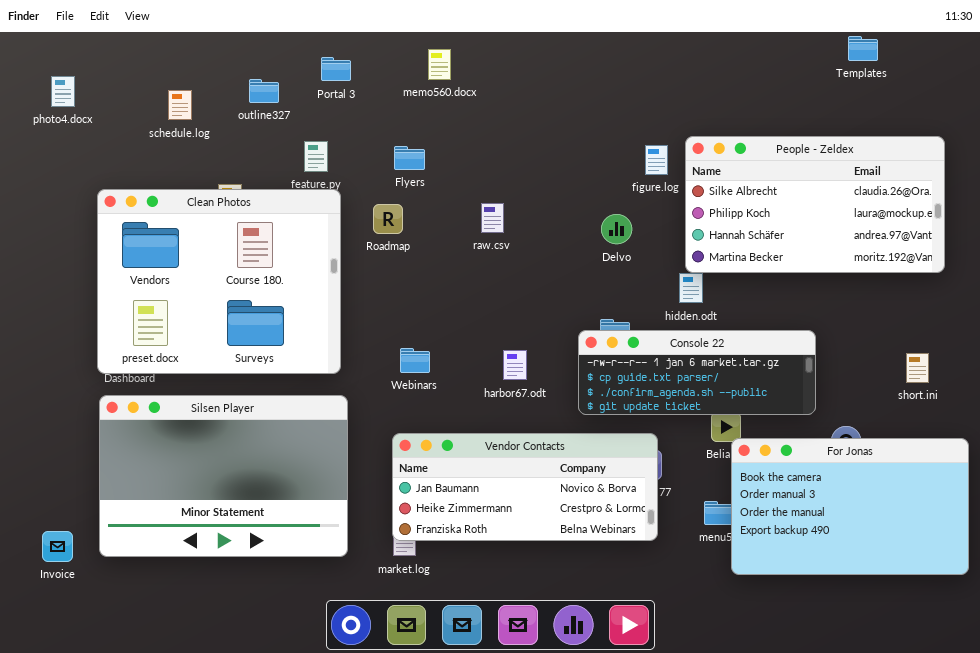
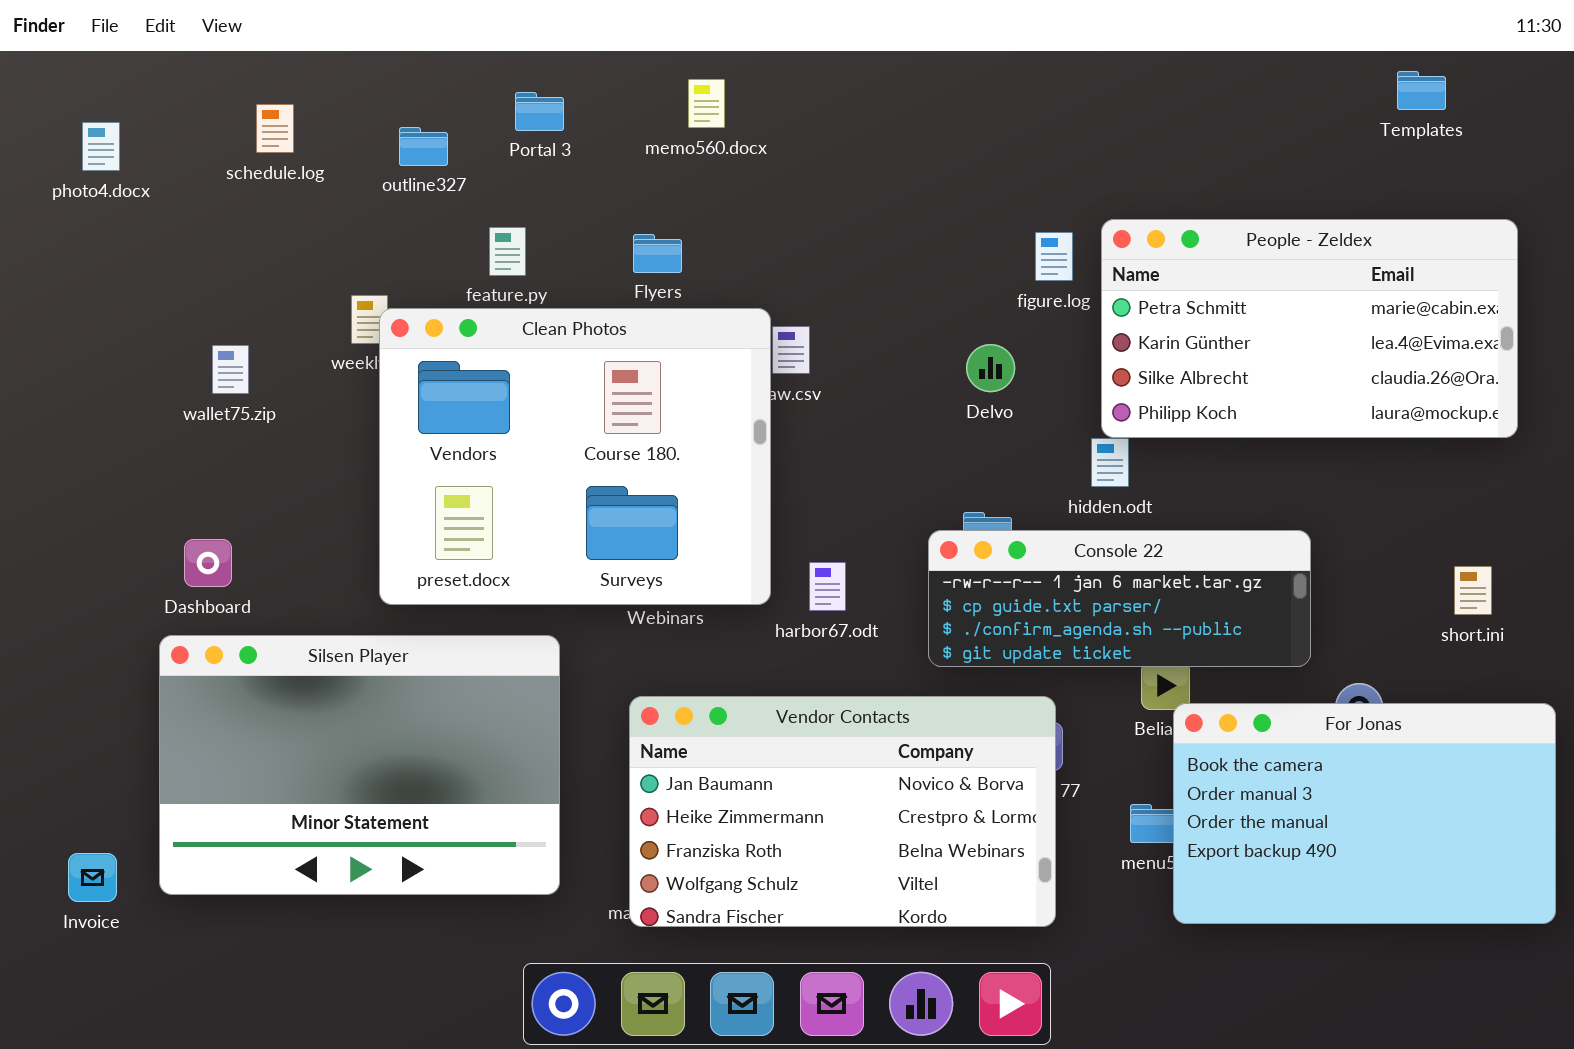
Templates: [848,36,878,61] -> [1397,71,1446,110], moved
schedule.log: [168,90,192,120] -> [256,104,294,153], moved
People - Zeldex: [685,136,945,273] -> [1101,219,1518,438], scrolled up 2 rows
Clean Photos: [97,189,341,374] -> [379,308,771,605], moved
Vendor Contacts: [392,433,658,541] -> [629,696,1056,927], resized

